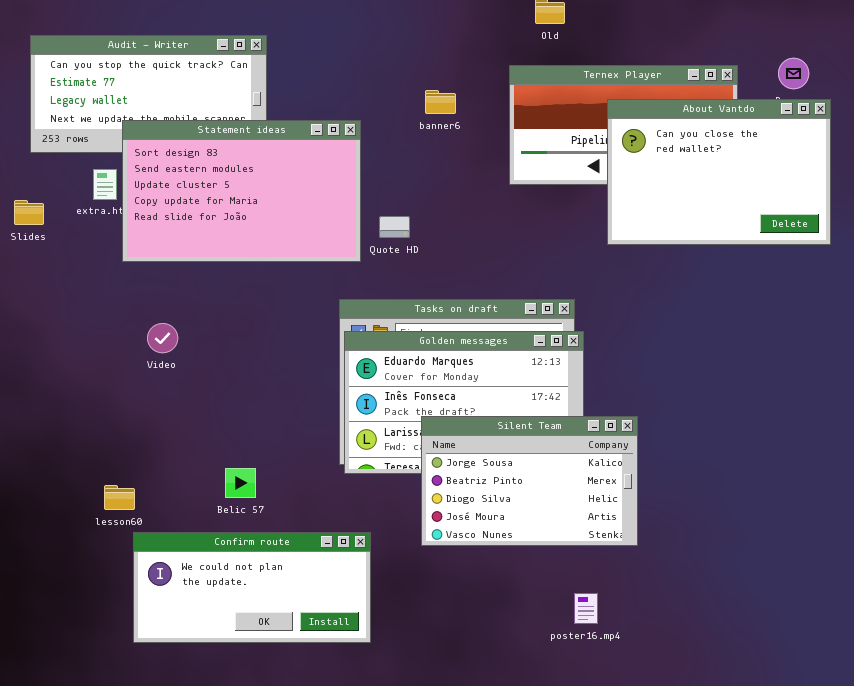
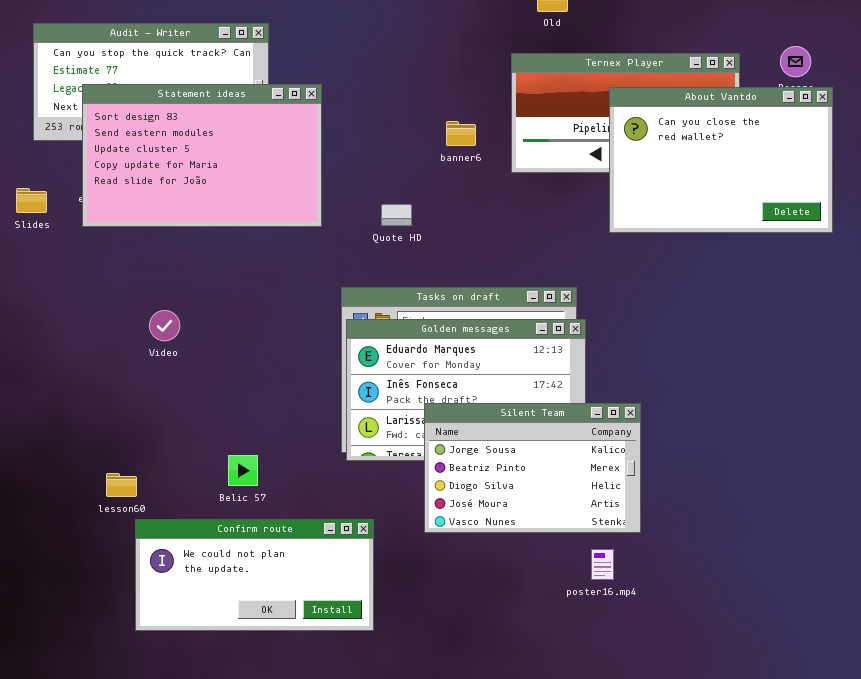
banner6: [425,90,456,114] -> [446,121,476,146], moved
Statement ideas: [122,120,361,262] -> [82,84,322,227], moved
poster16.mp4: [574,593,598,624] -> [591,549,614,580], moved

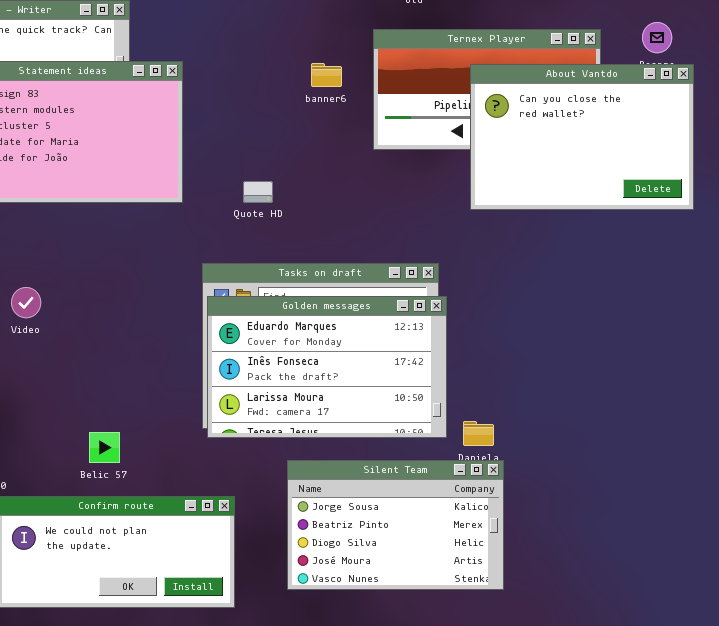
banner6: [446,121,476,146] -> [311,63,342,87], moved
Silent Team: [424,403,641,533] -> [287,460,504,590], moved

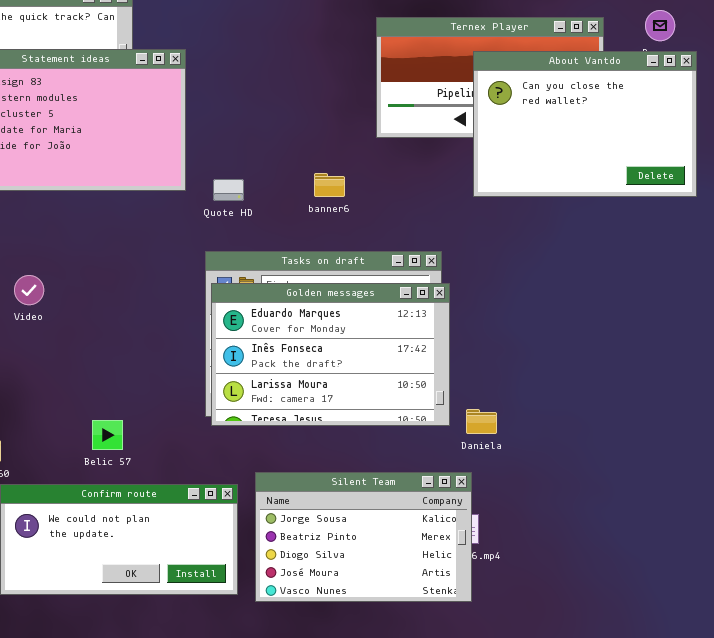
banner6: [311,63,342,87] -> [314,173,345,197], moved
Quote HD: [243,181,273,203] -> [213,179,244,201], moved
Silent Team: [287,460,504,590] -> [255,472,472,602], moved

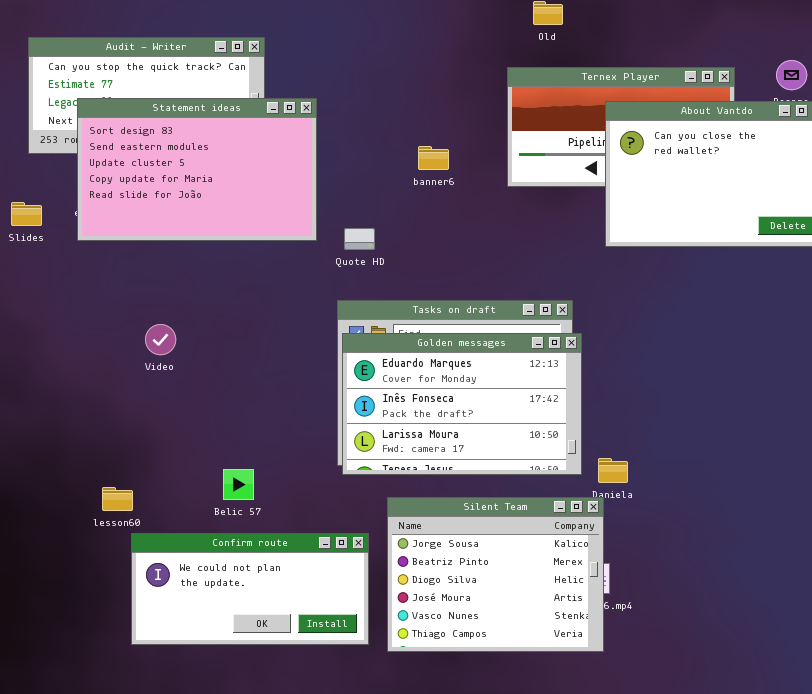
banner6: [314,173,345,197] -> [418,146,449,170], moved
Silent Team: [255,472,472,602] -> [387,497,604,652], resized

